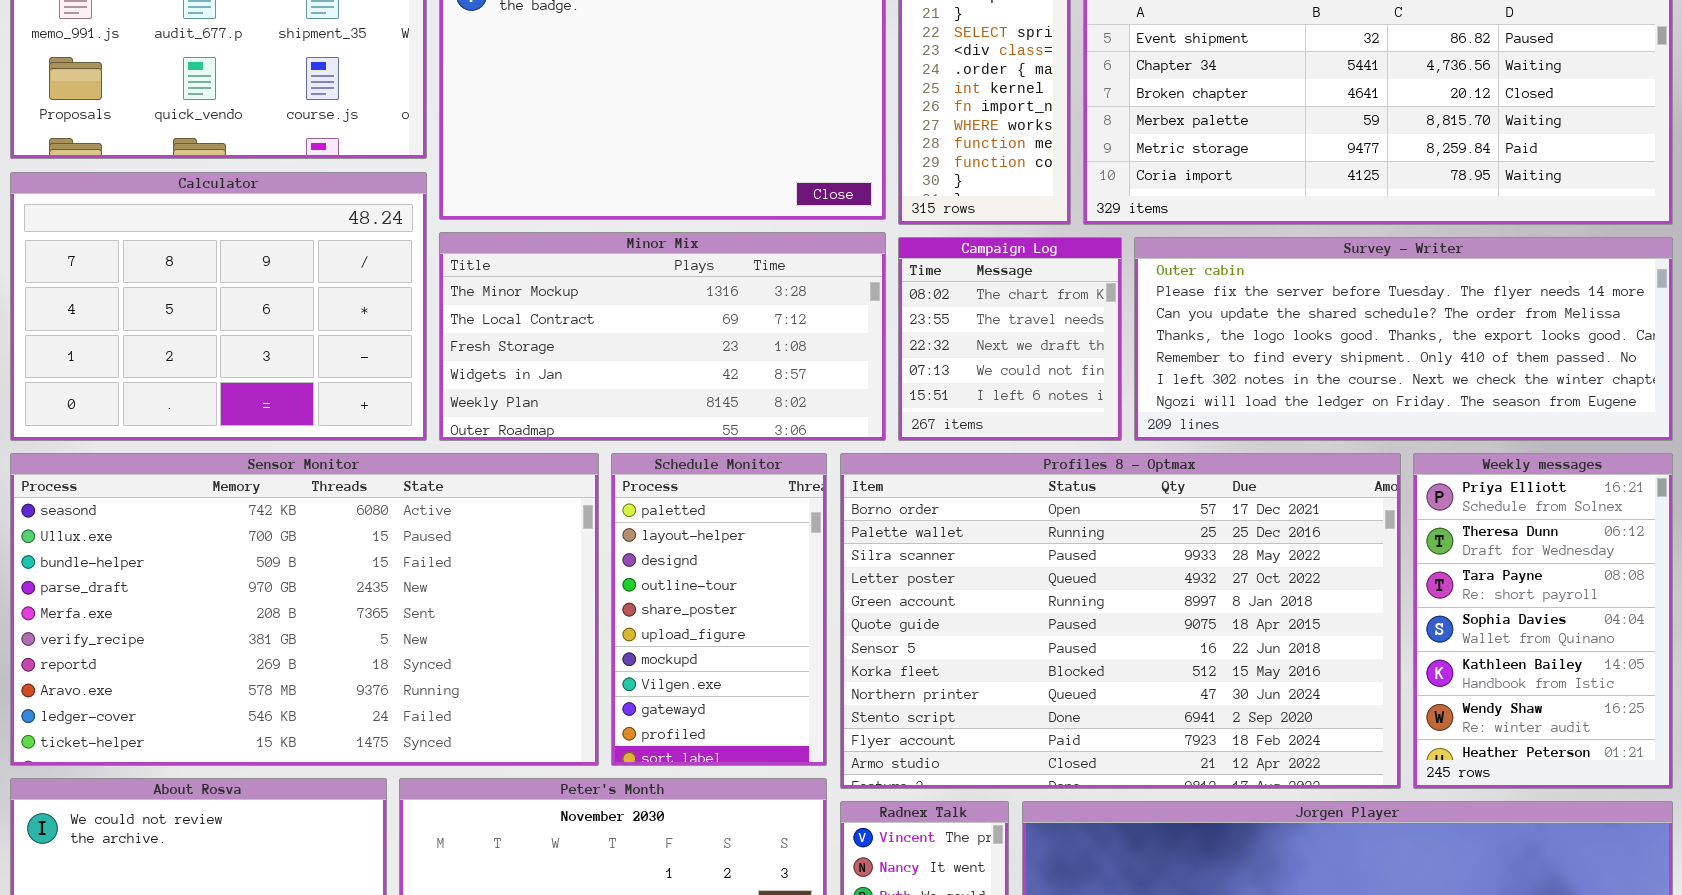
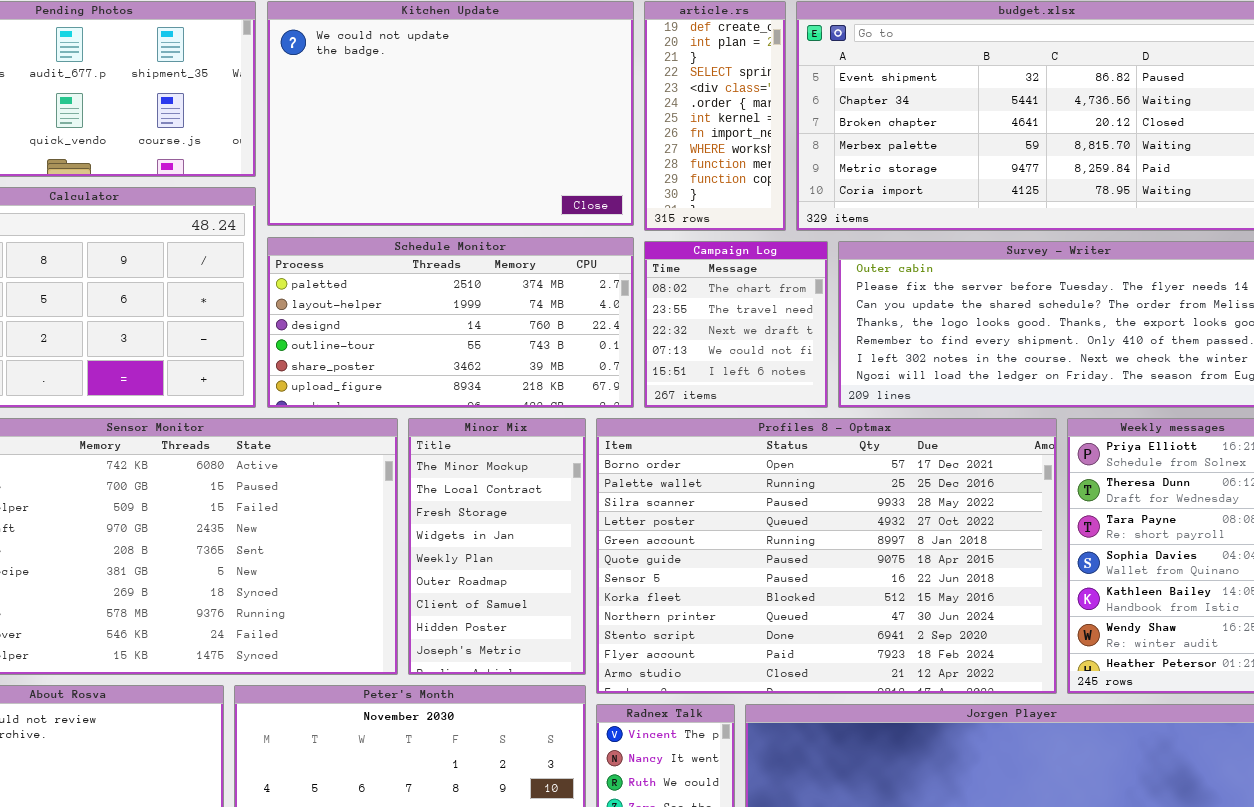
Minor Mix: [439,232,886,441] -> [408,418,586,675], moved, resized
Schedule Monitor: [611,453,827,766] -> [267,237,634,408], moved, resized

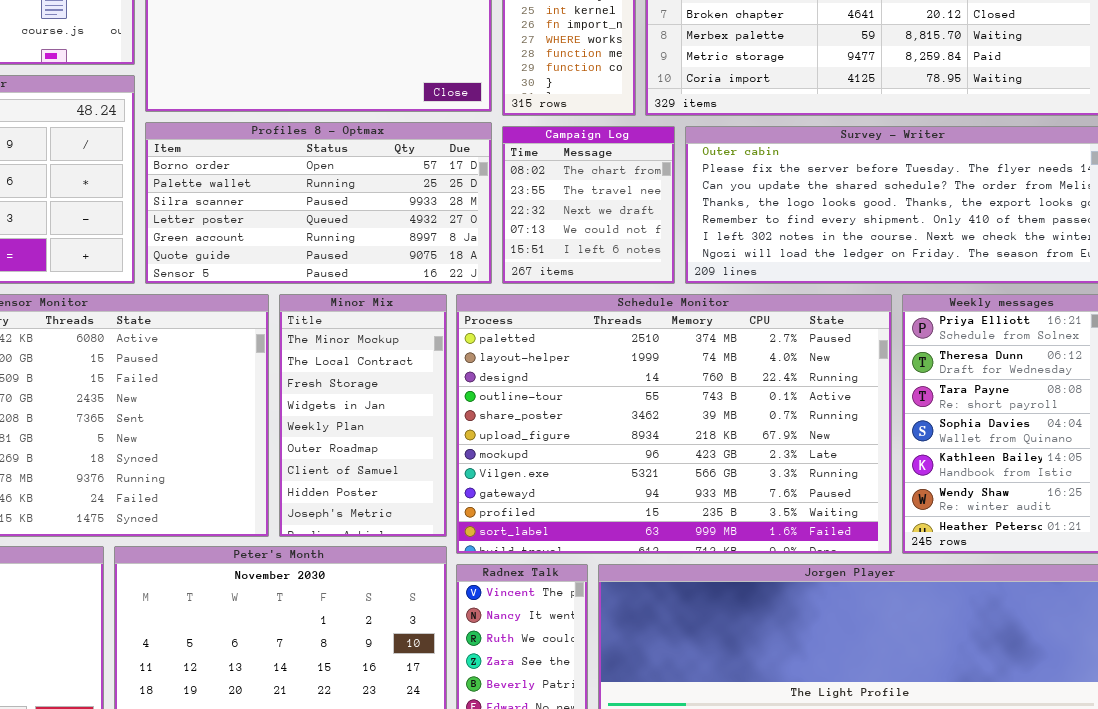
Schedule Monitor: [267,237,634,408] -> [456,294,892,554], moved, resized
Profiles 8 - Optmax: [596,418,1057,694] -> [145,122,492,284], moved, resized

